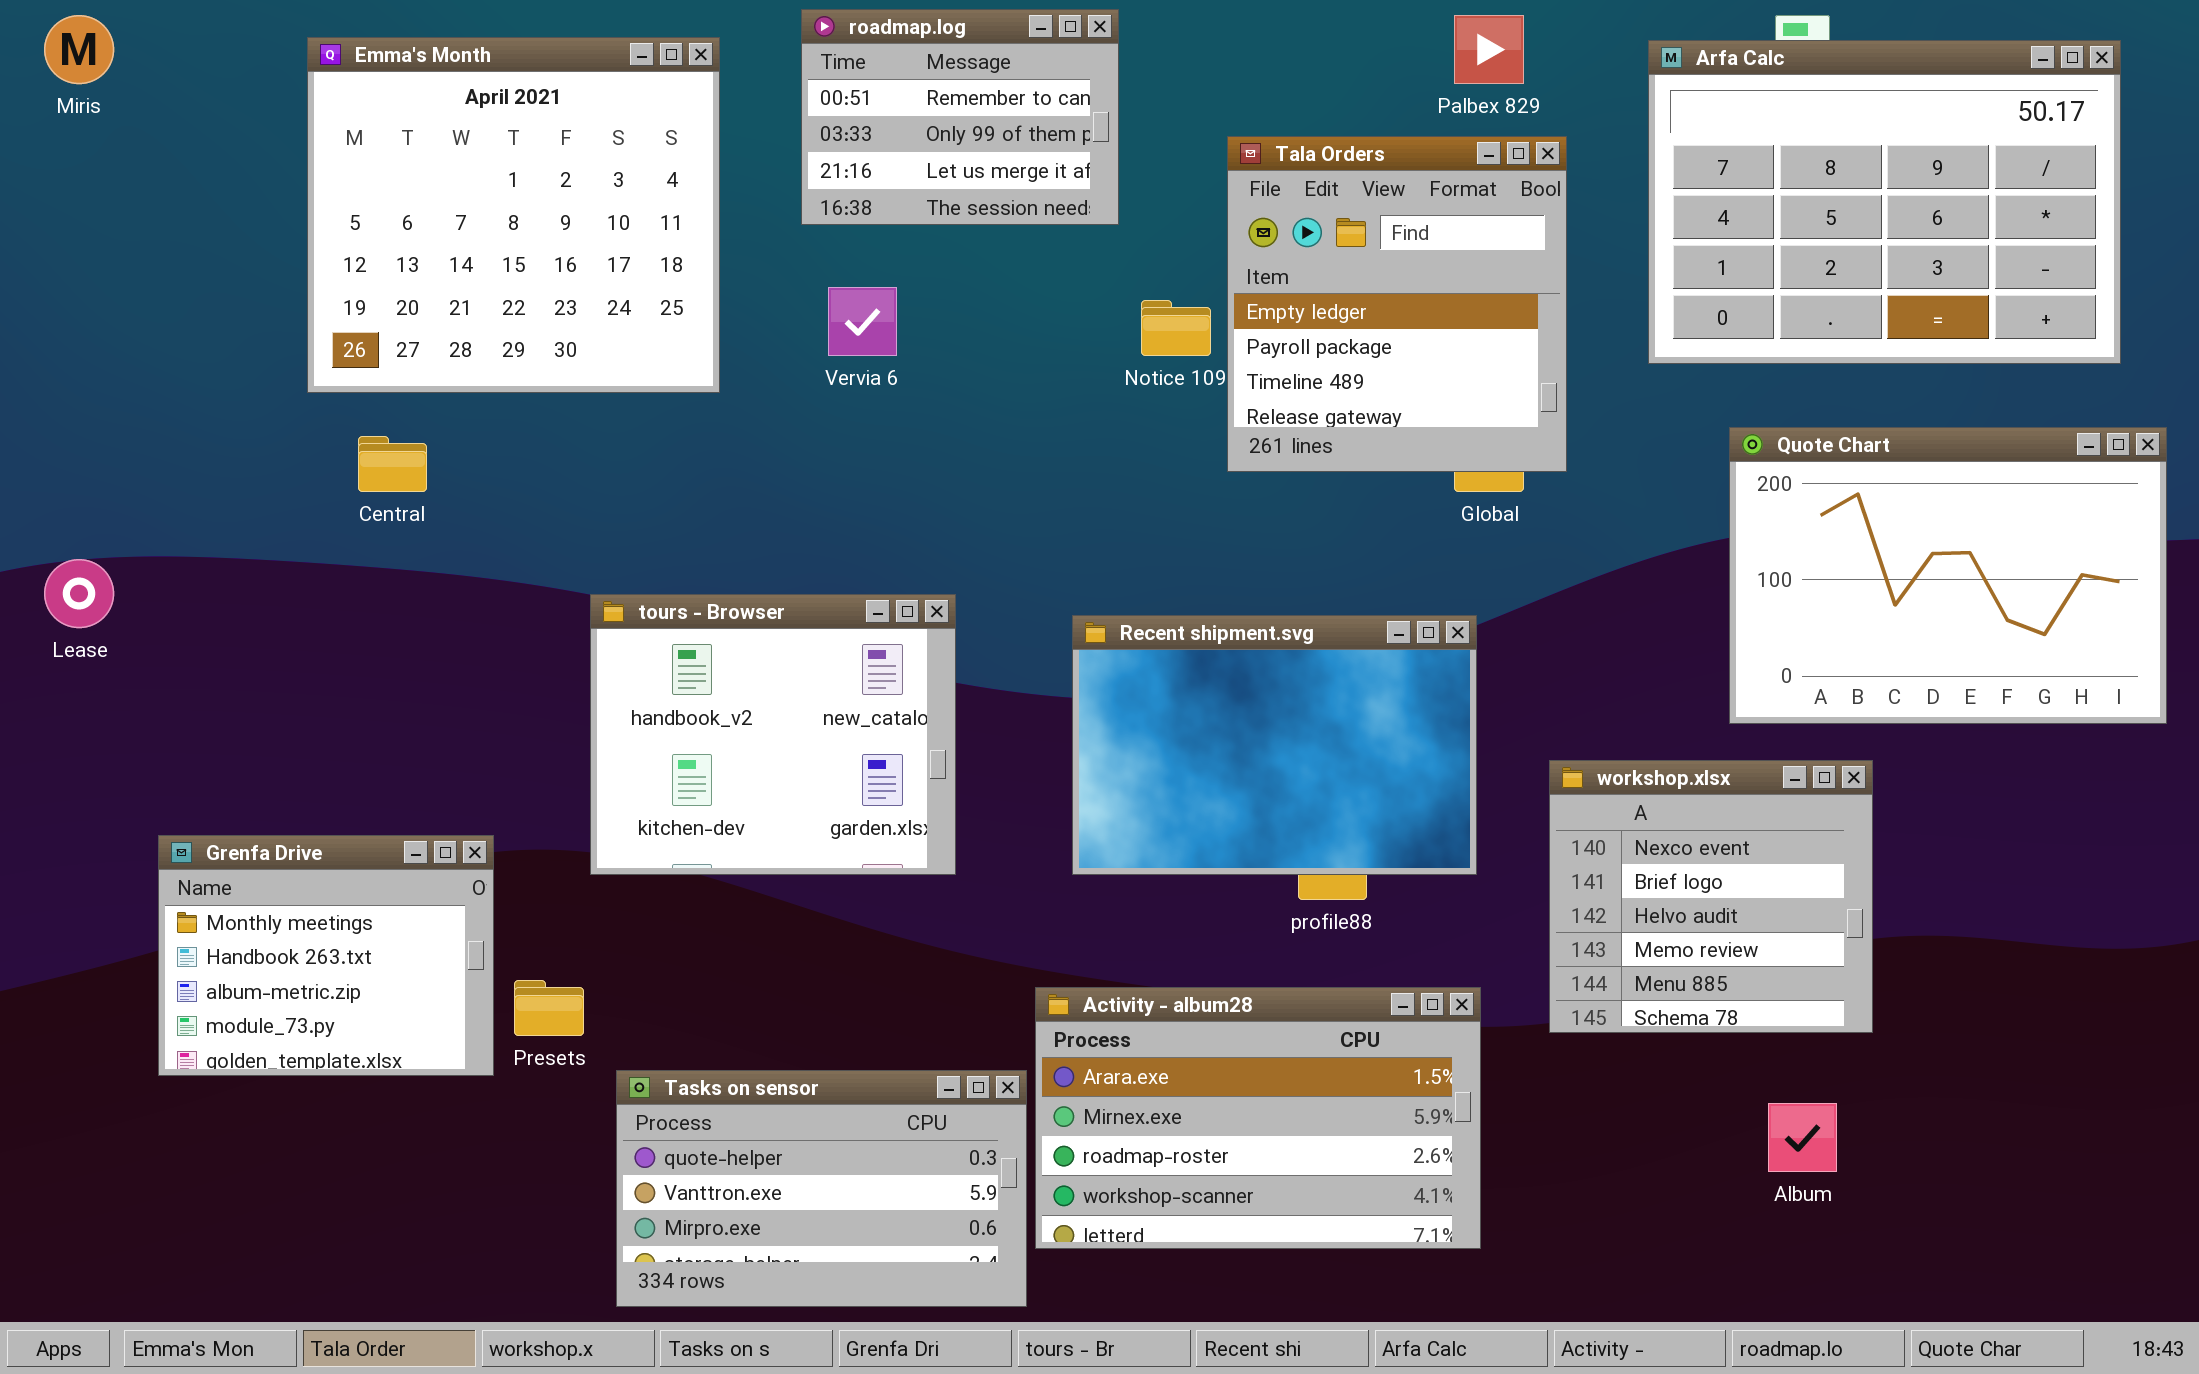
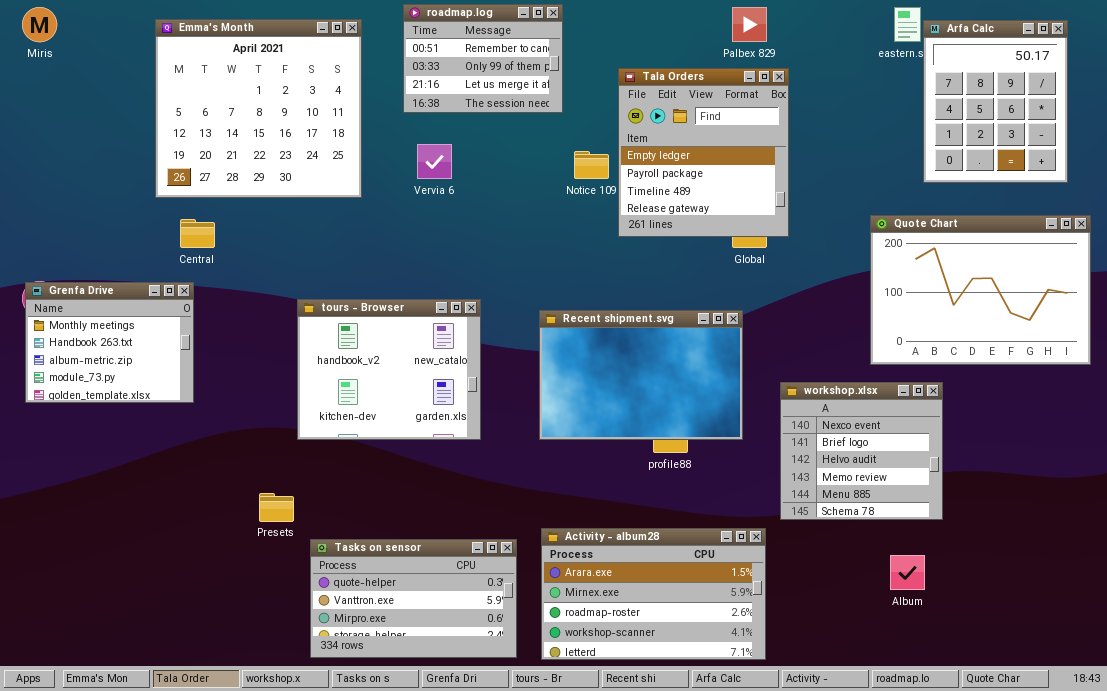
Arfa Calc: [1648,40,2121,364] -> [923,20,1068,183], resized
Grenfa Drive: [158,835,494,1076] -> [25,282,194,403], moved
Activity - album28: [1035,987,1481,1249] -> [541,528,766,660], moved

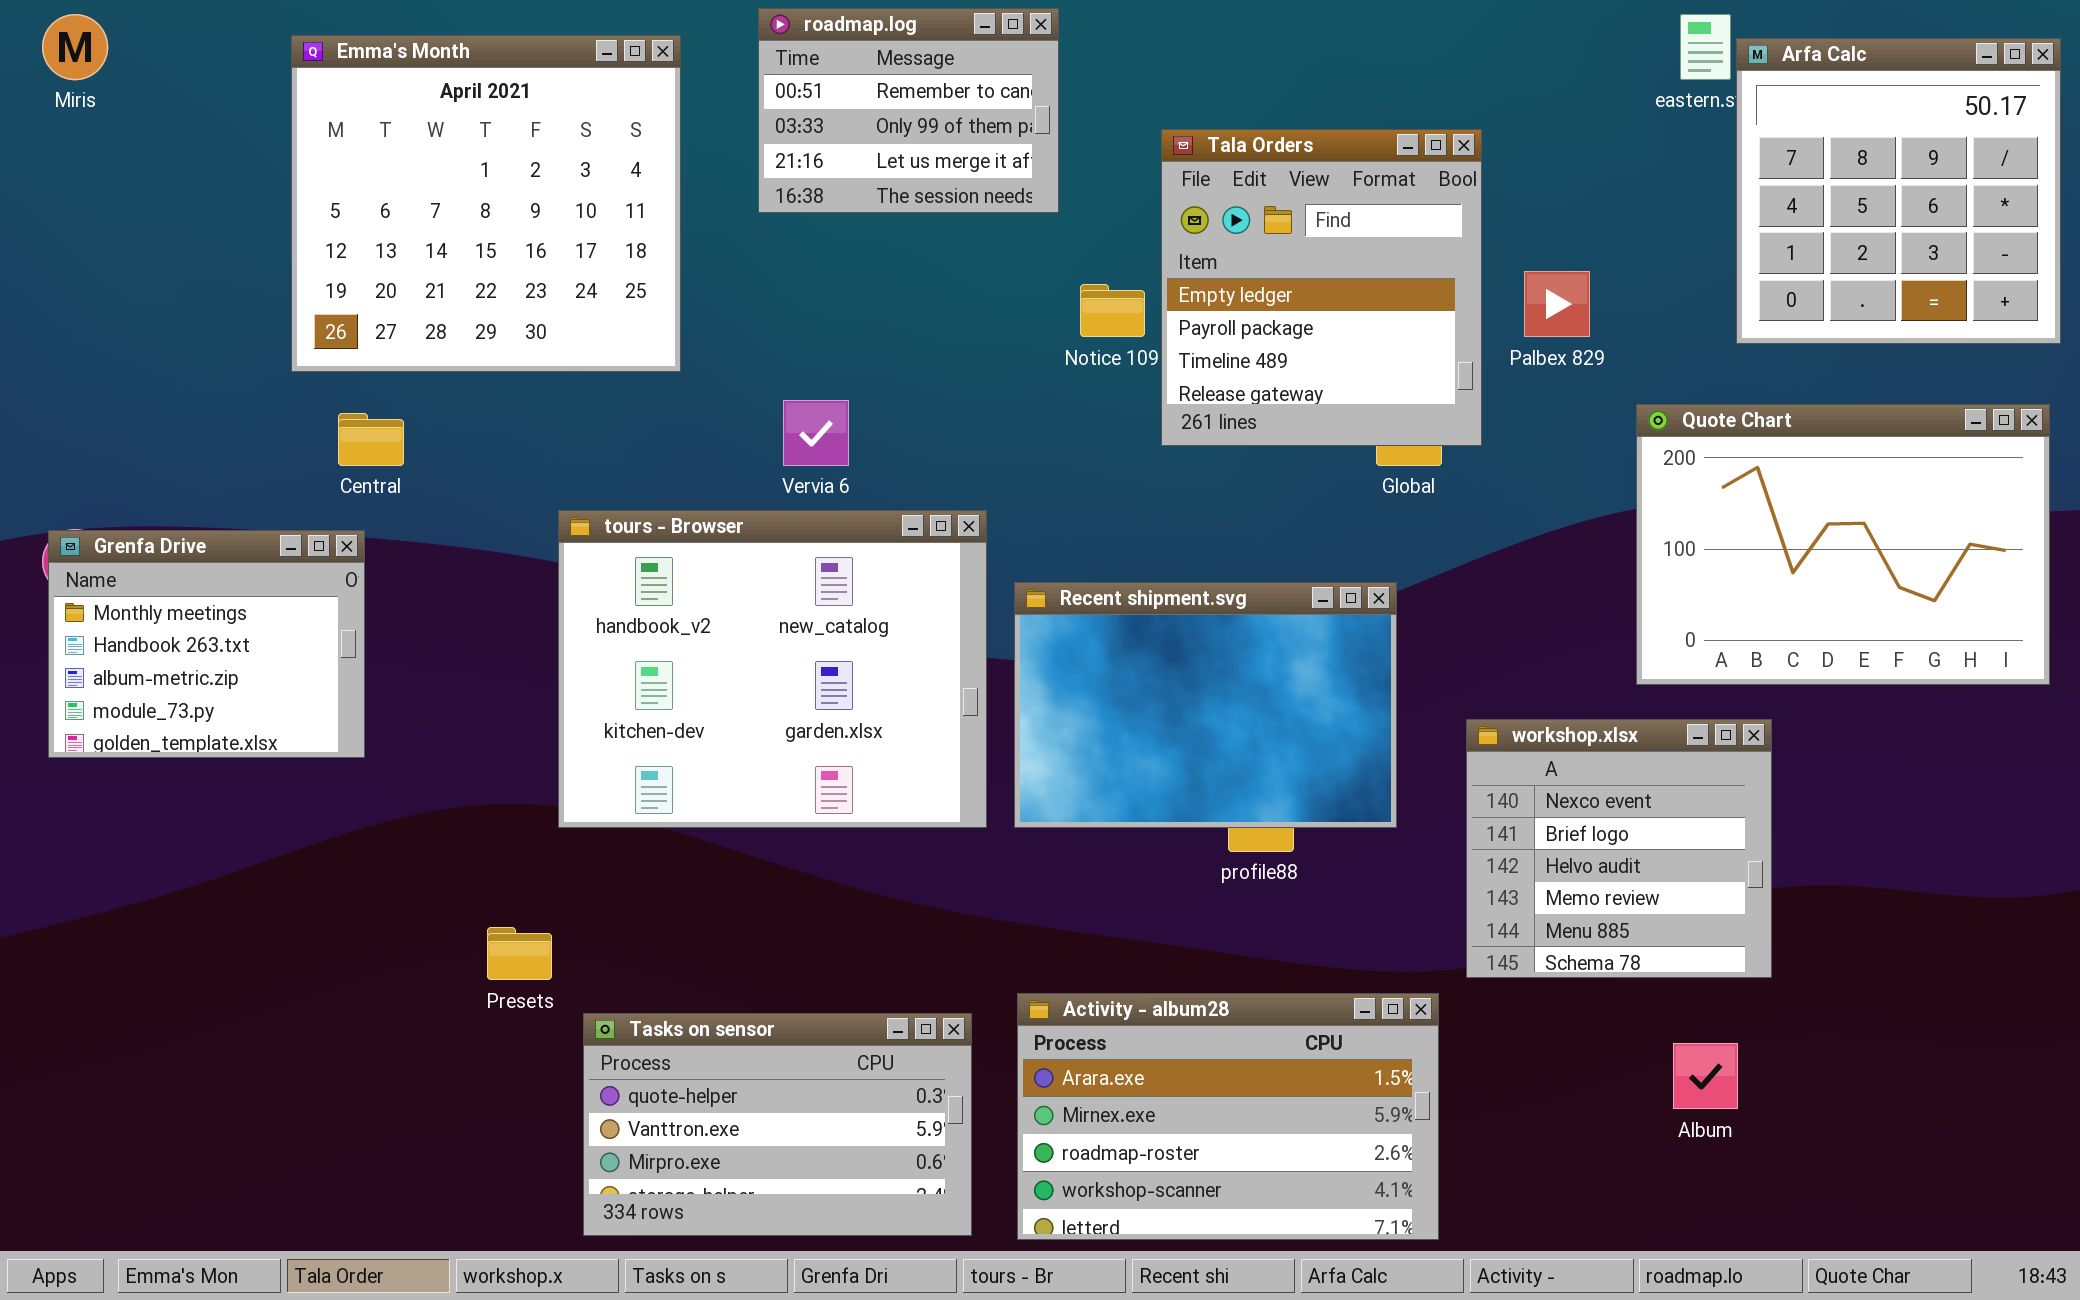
Palbex 829: [732,7,767,42] -> [1524,271,1590,337], moved
Arfa Calc: [923,20,1068,183] -> [1736,38,2061,344], resized
Vervia 6: [417,144,452,179] -> [783,400,849,466], moved
tours - Browser: [297,299,481,440] -> [558,510,987,828], resized

